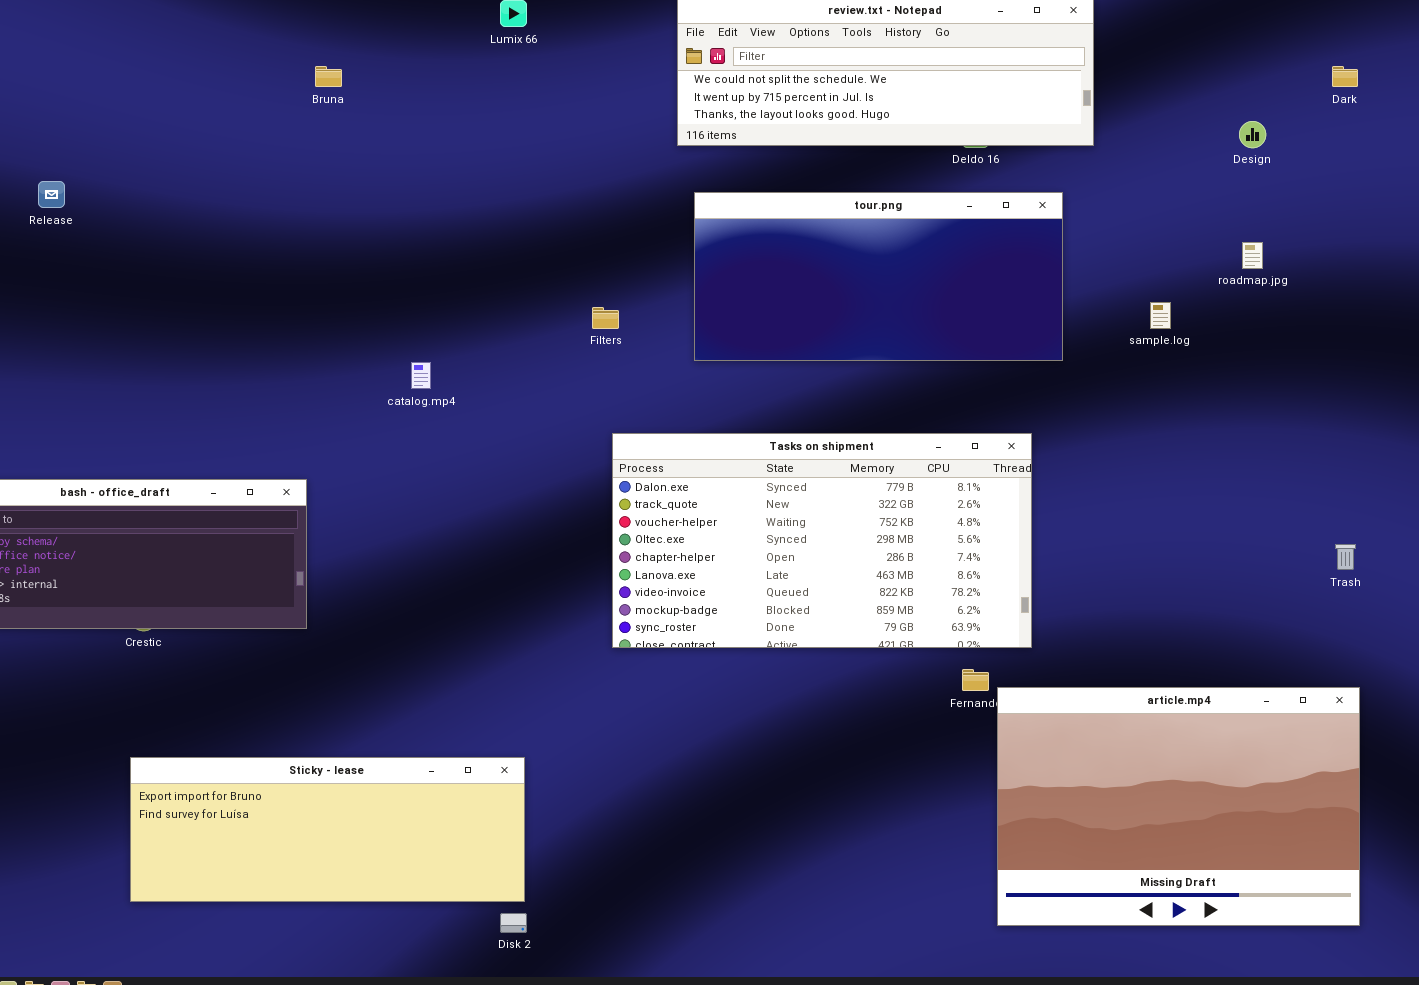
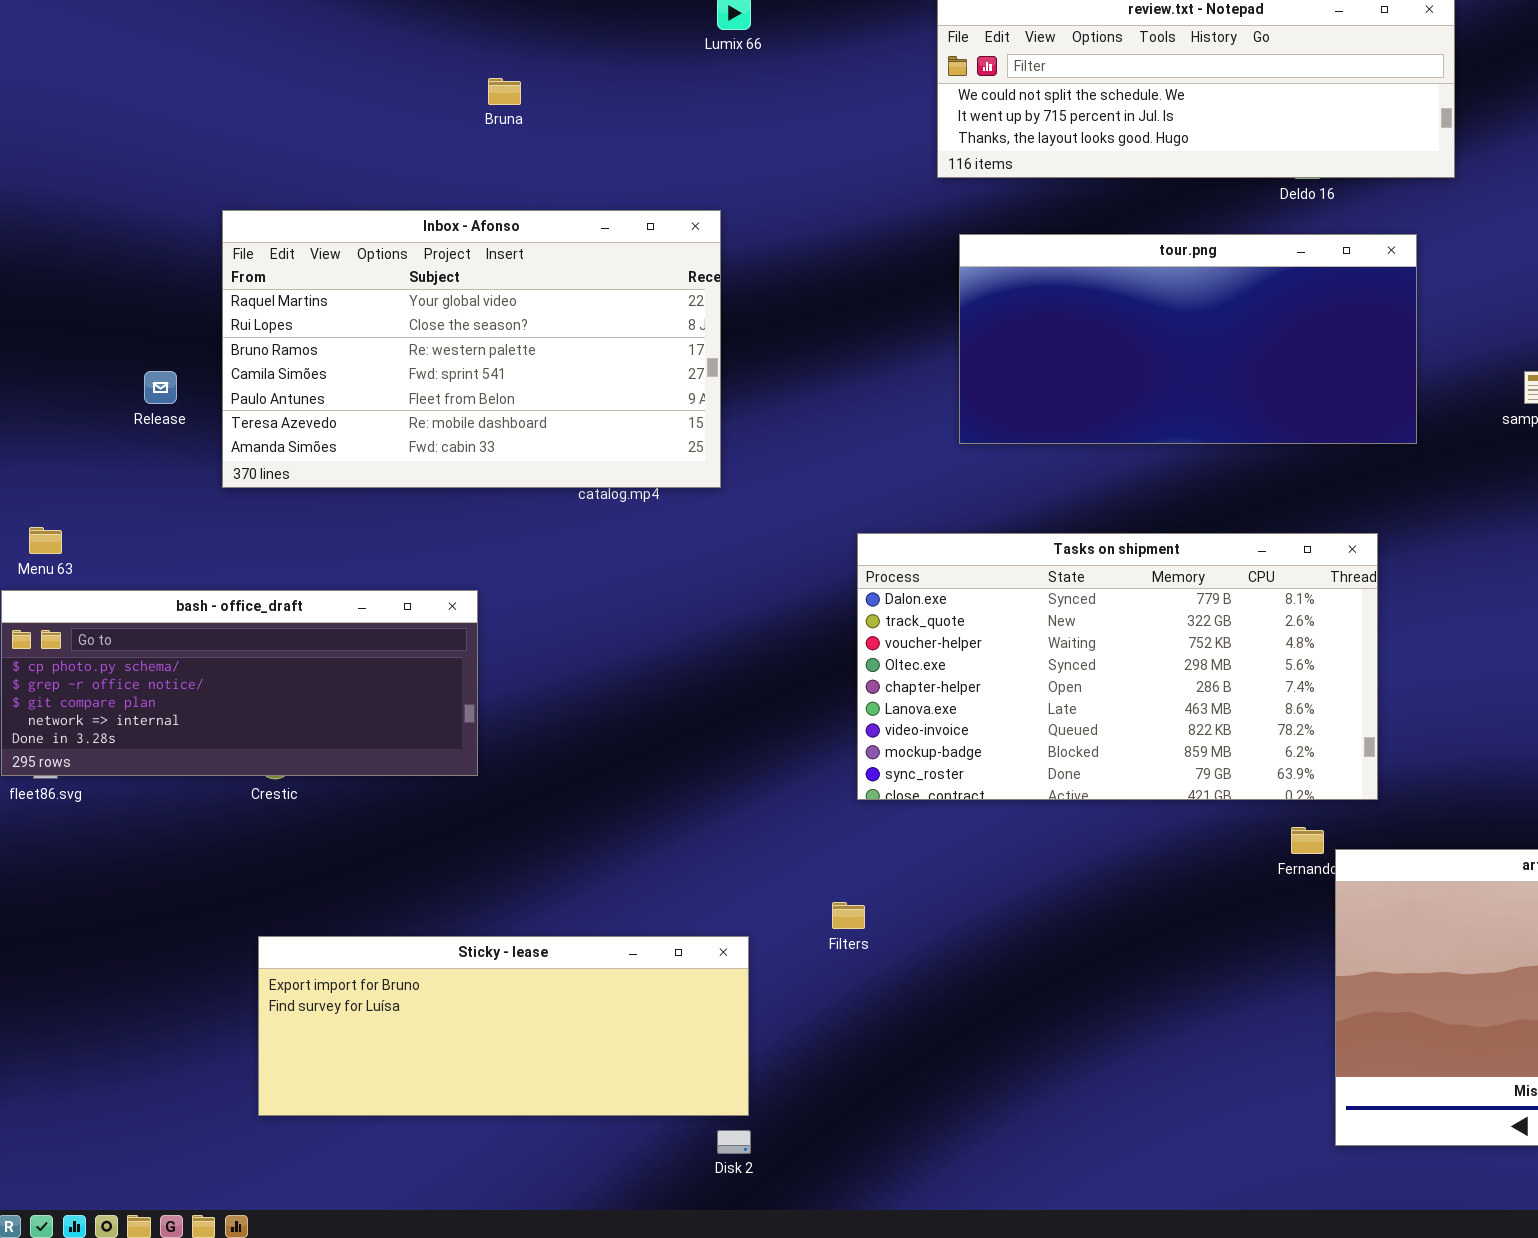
Inbox - Afonso: none -> [222,210,721,488], opened
Release: [38,181,65,208] -> [144,371,177,404], moved
Filters: [592,307,619,329] -> [832,902,865,929], moved

